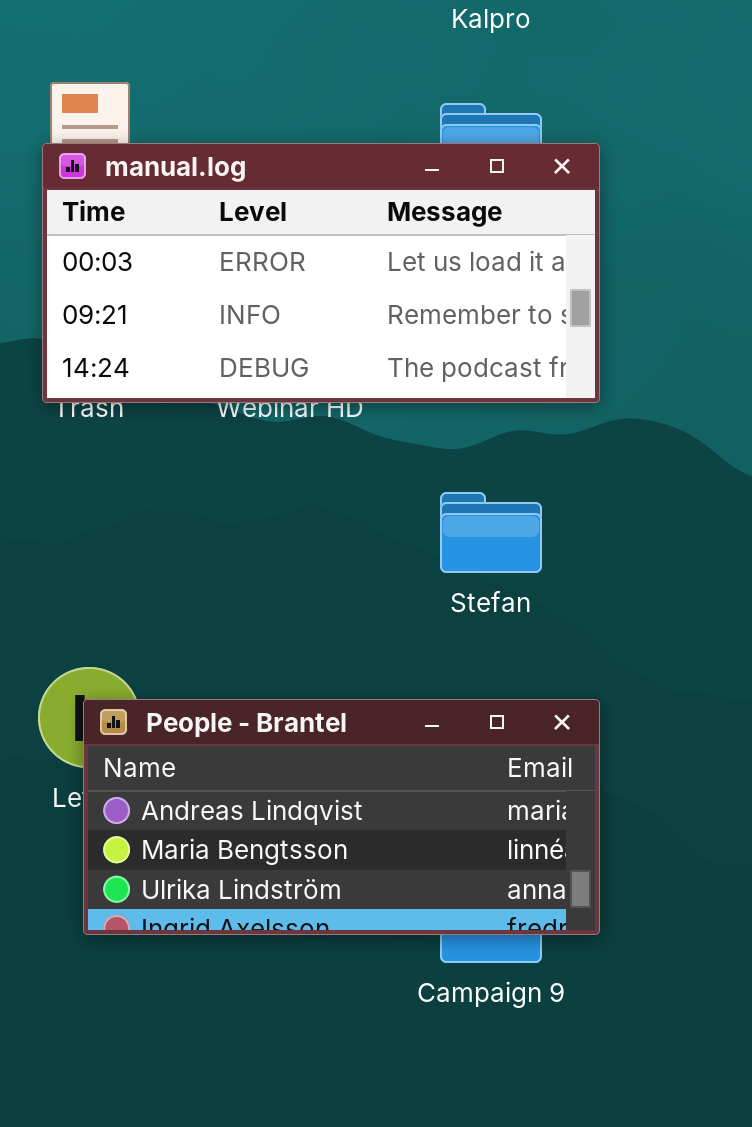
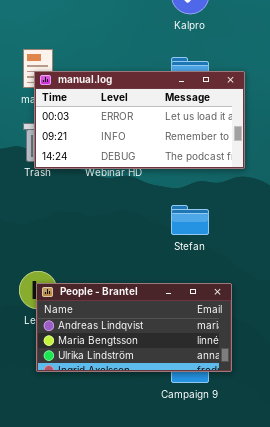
manual.log: [42,143,600,403] -> [34,71,245,169], moved

